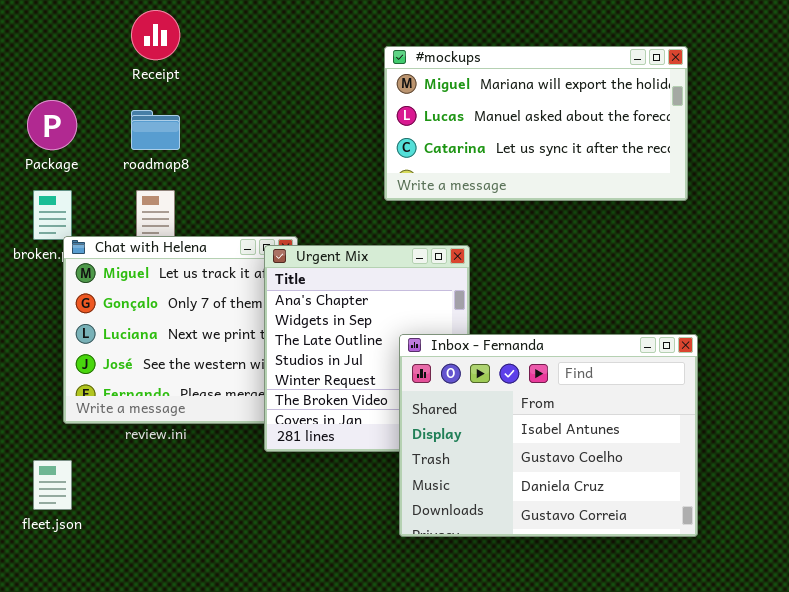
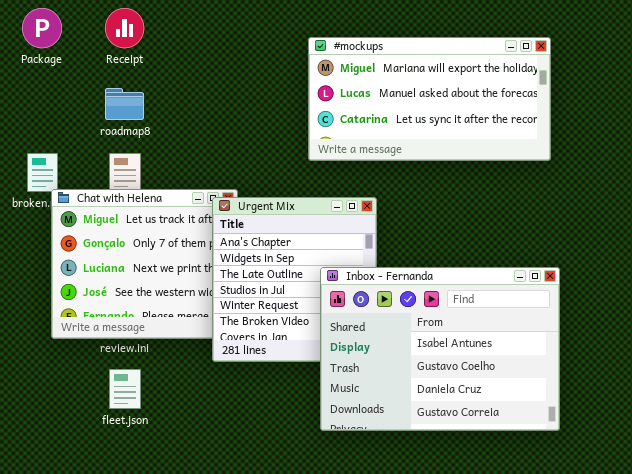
Package: [27,100,77,150] -> [22,8,62,48], moved
fleet.json: [33,460,72,510] -> [109,369,141,409], moved

